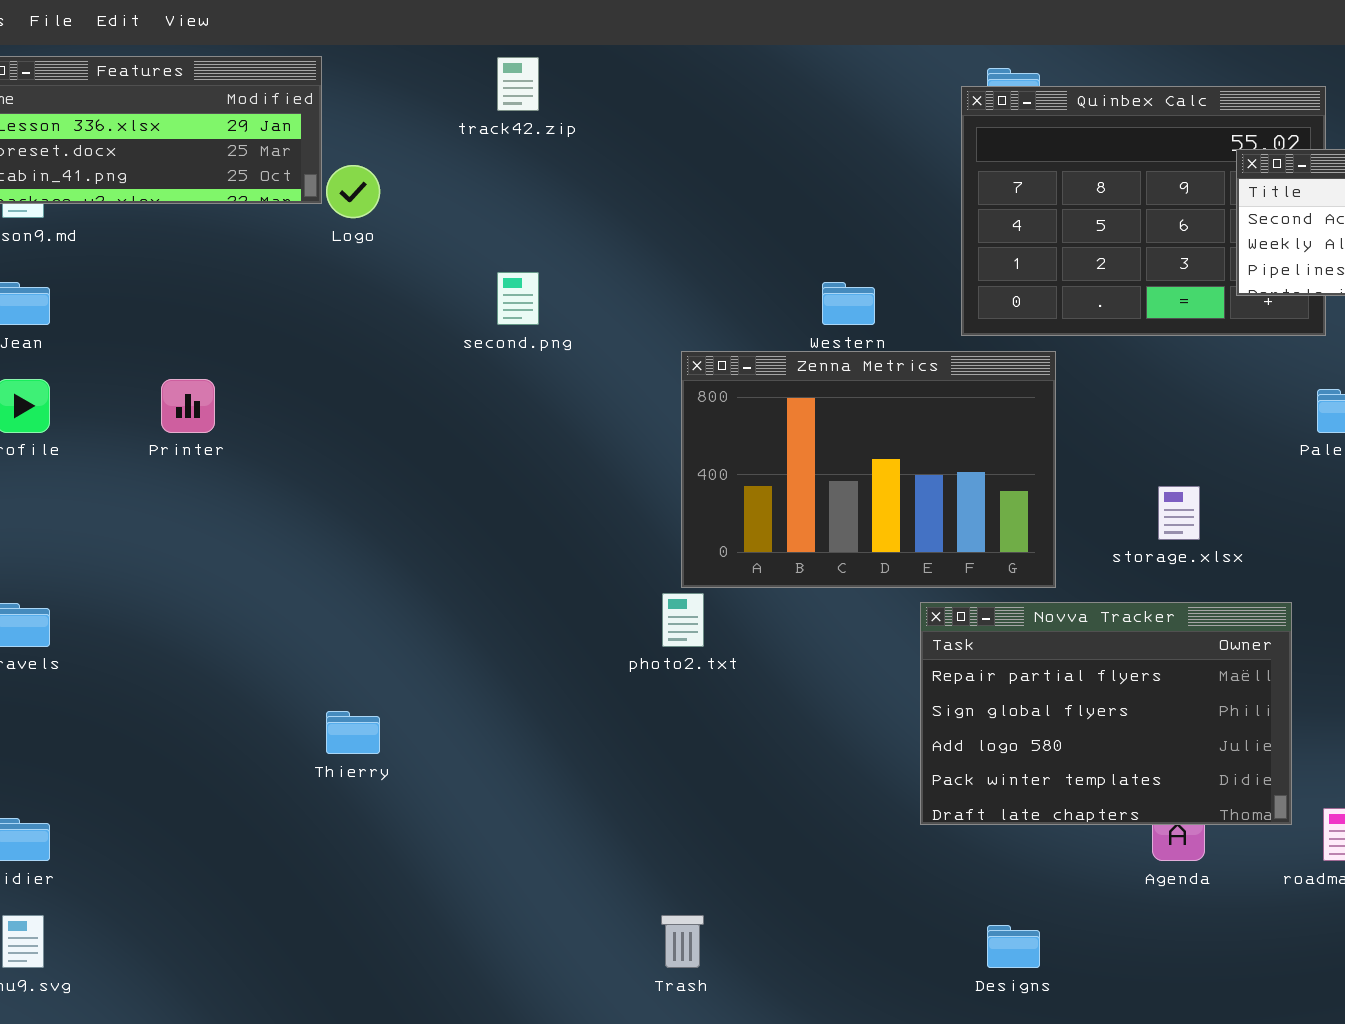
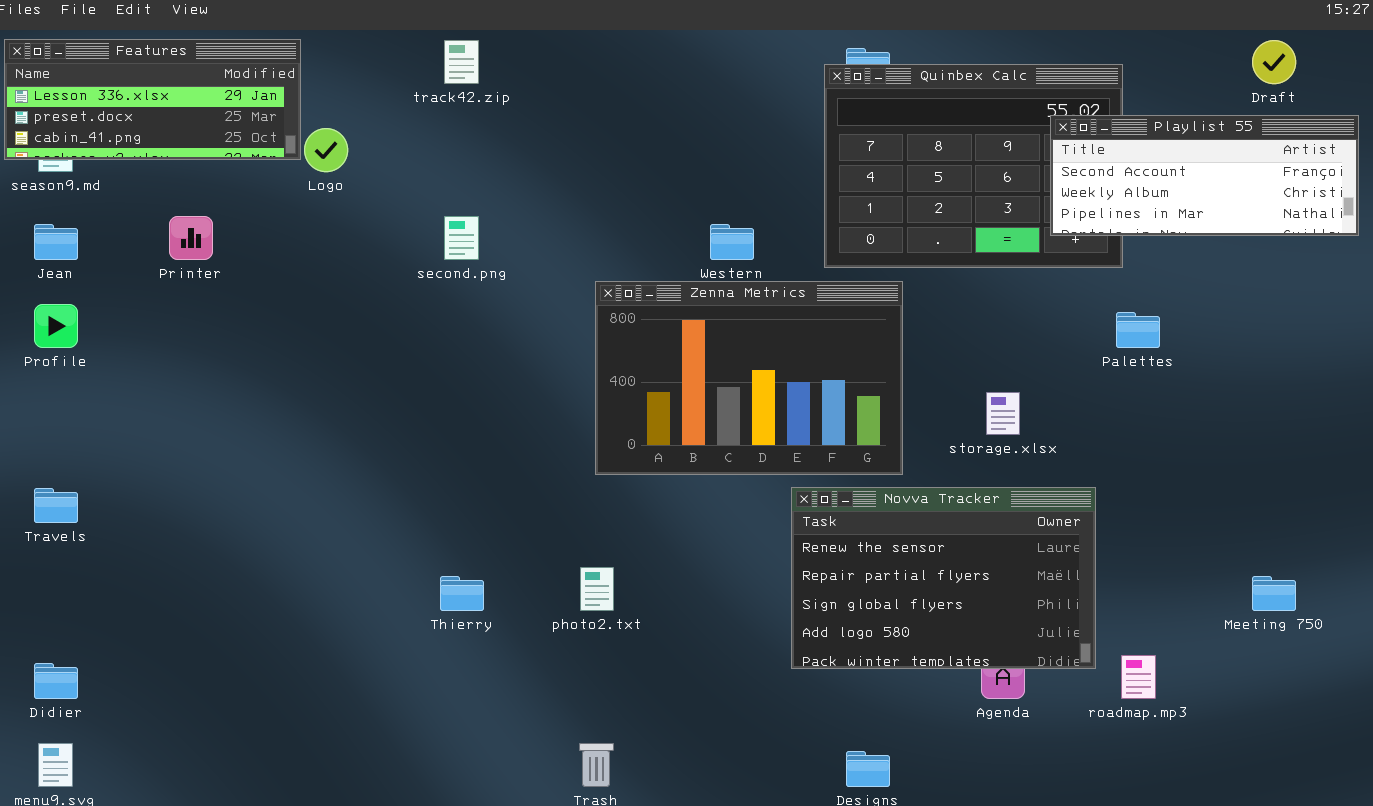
Printer: [161,379,215,433] -> [169,216,213,260], moved
photo2.txt: [662,593,704,647] -> [580,567,614,611], moved
Novva Tracker: [920,602,1292,825] -> [791,487,1096,669], scrolled up 1 row
Thierry: [326,711,380,754] -> [440,576,484,611], moved

